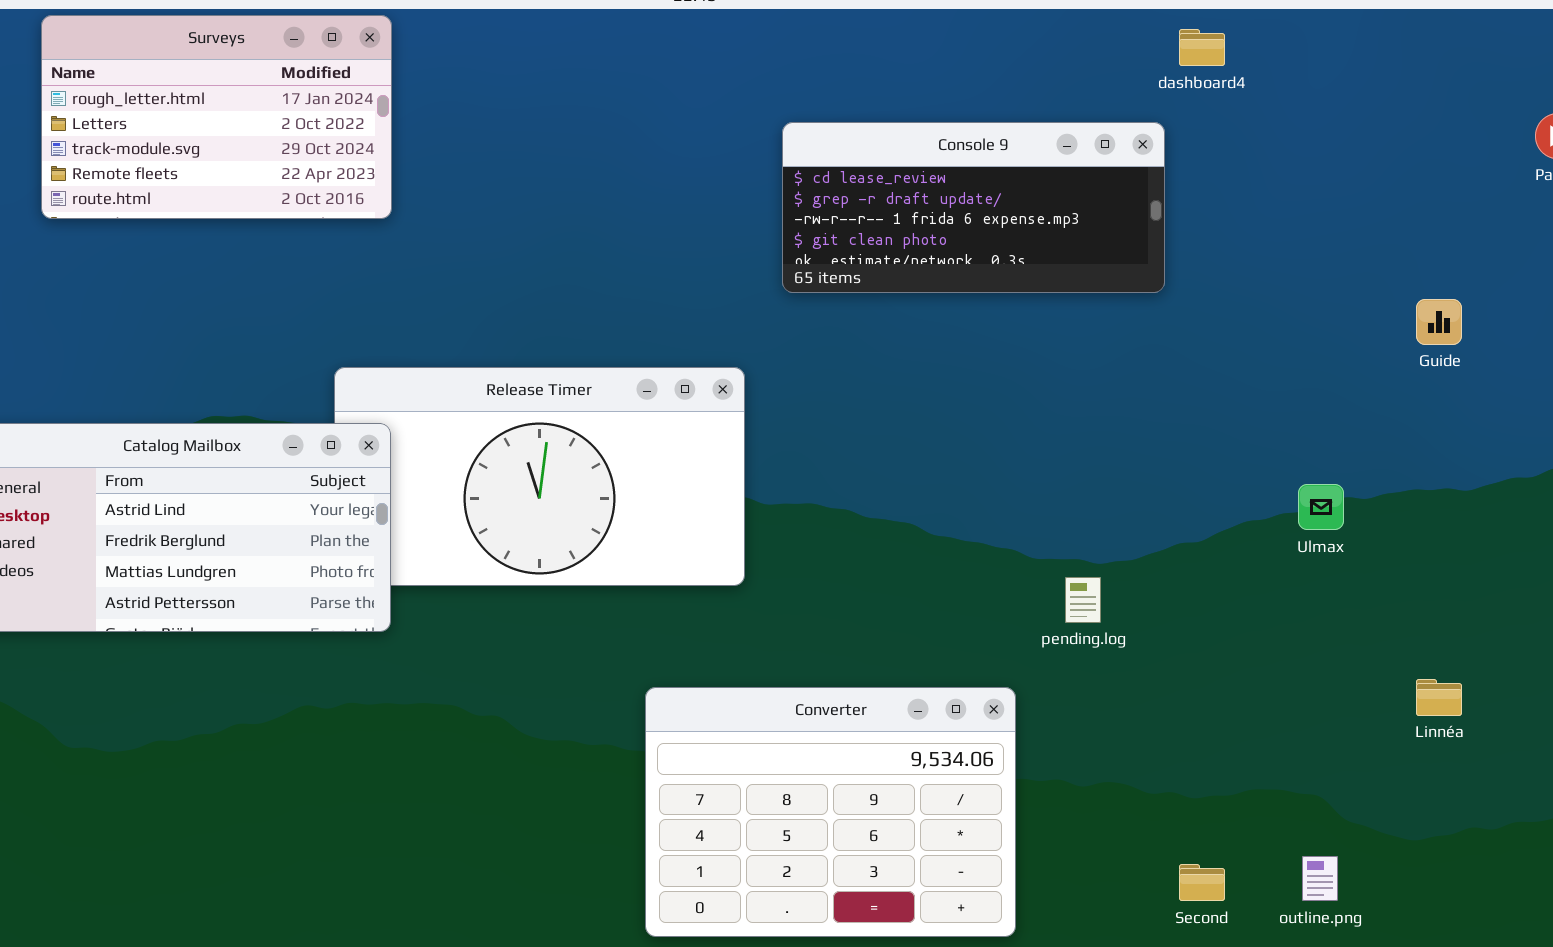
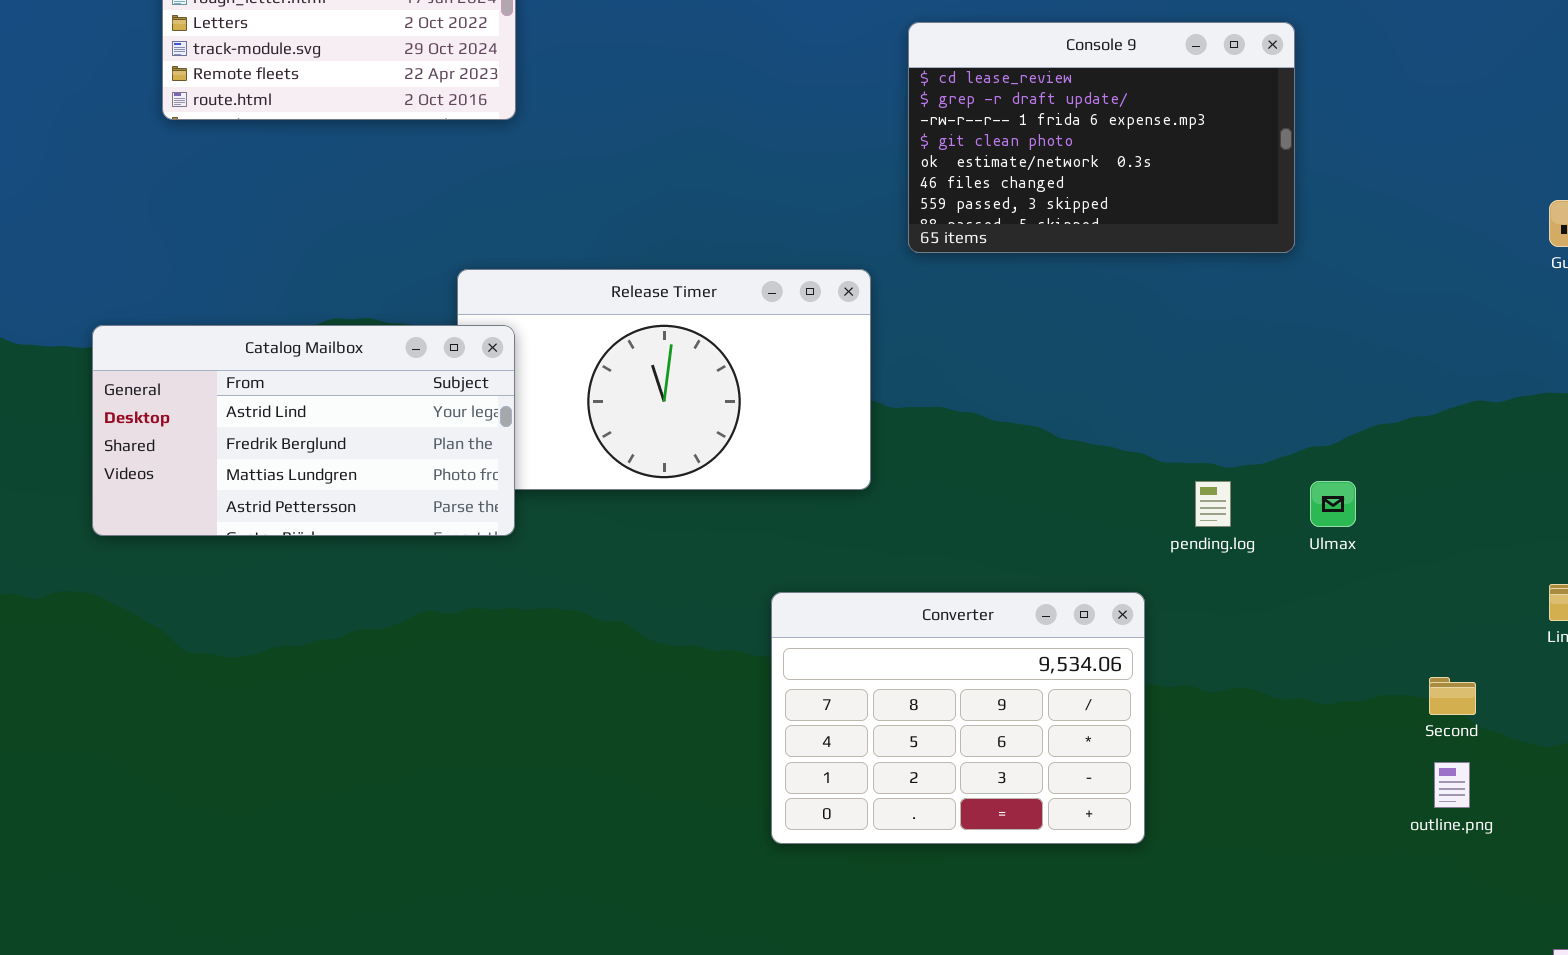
Console 9: [782,122,1165,293] -> [908,22,1295,253], resized
Ulmax: [1298,484,1344,530] -> [1310,481,1356,527], moved
Second: [1179,864,1225,901] -> [1429,677,1476,715], moved

